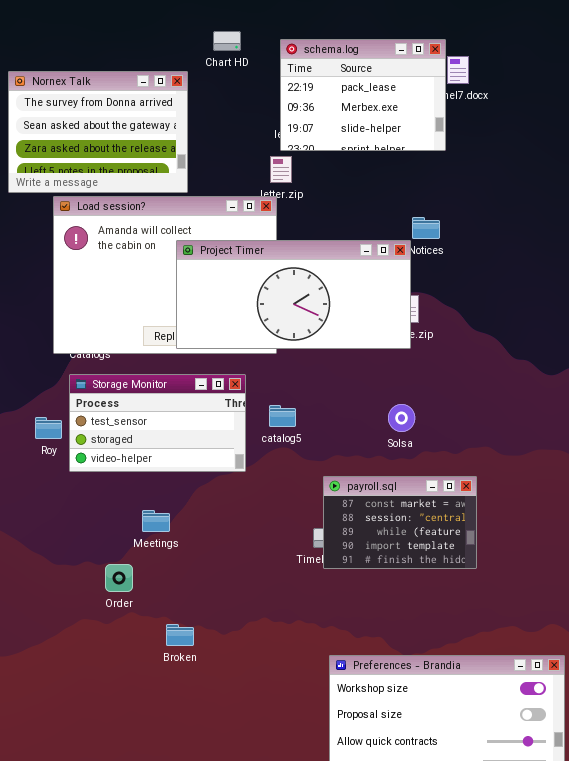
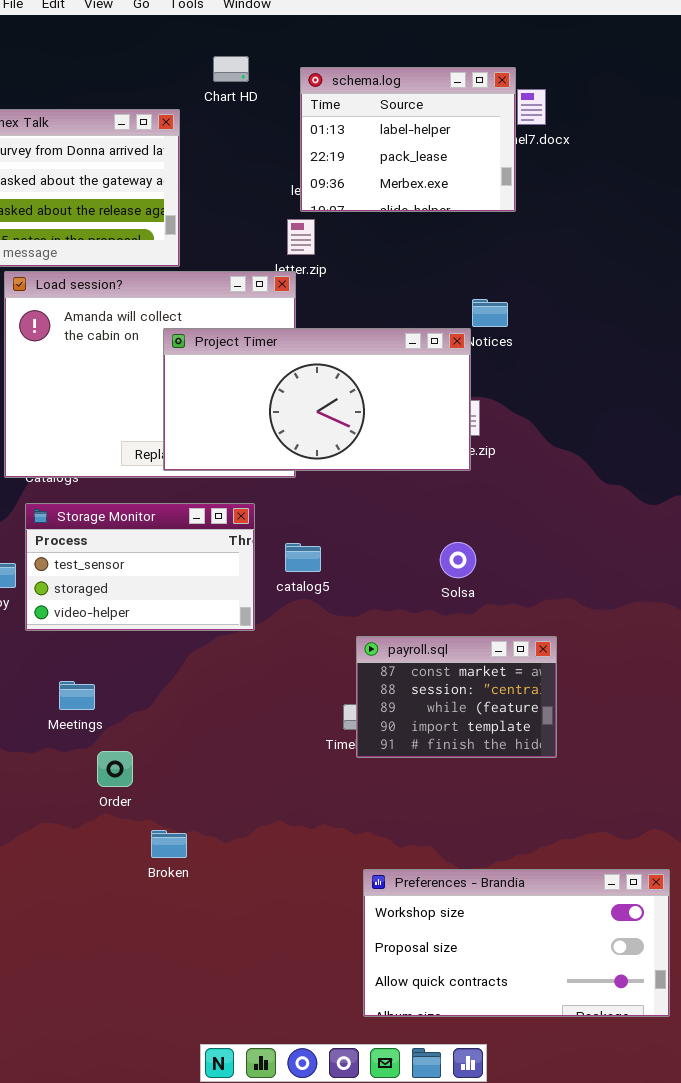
schema.log: [280,39,446,151] -> [300,67,516,212], scrolled up 1 row
Meetings: [142,510,170,532] -> [59,681,95,710], moved
Order: [105,564,133,592] -> [97,751,133,787], moved

